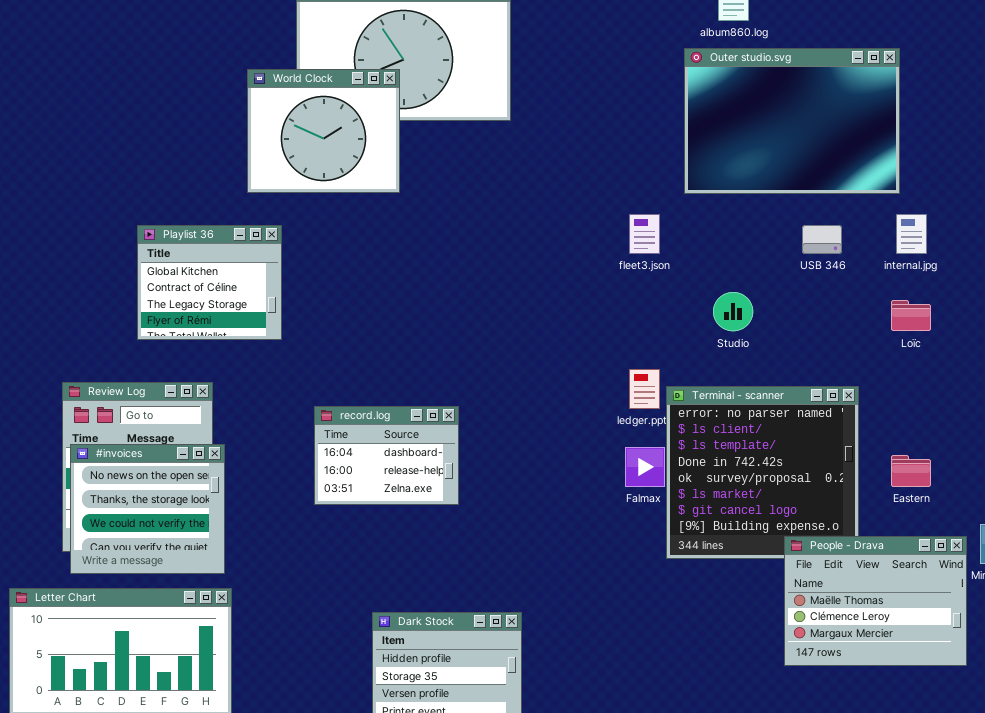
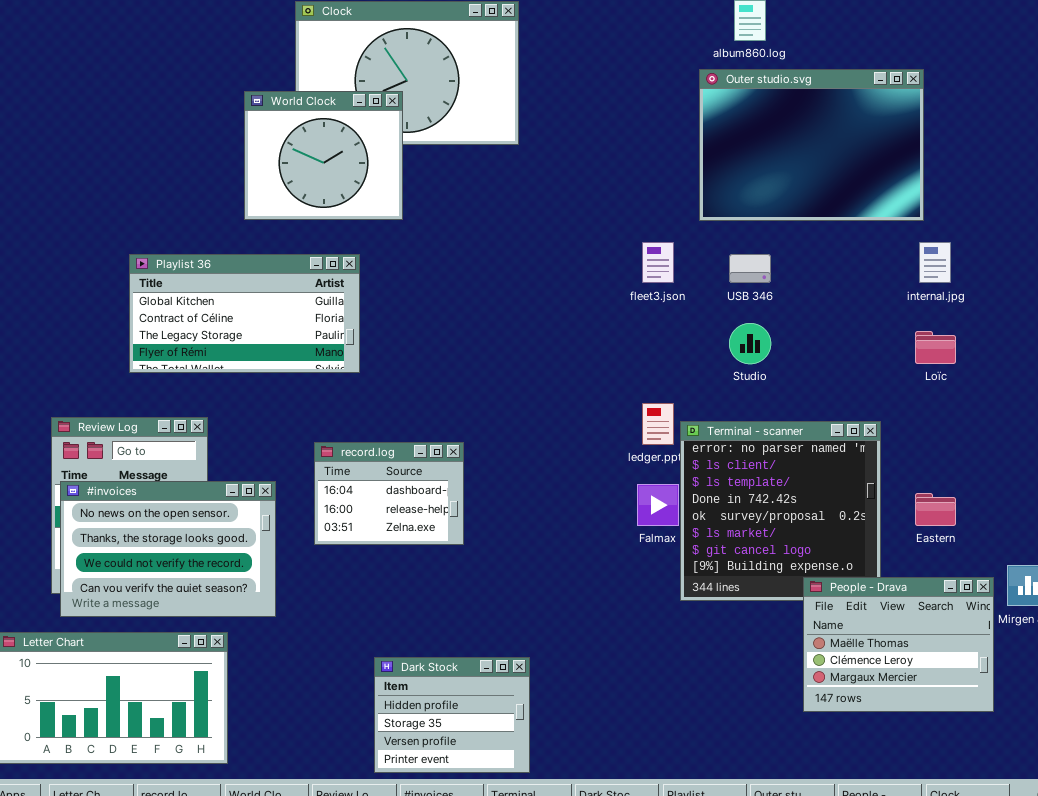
Playlist 36: [137,225,282,340] -> [129,254,360,373], resized
USB 346: [802,225,842,254] -> [729,254,771,283], moved
#invoices: [70,444,225,574] -> [60,481,276,617], resized

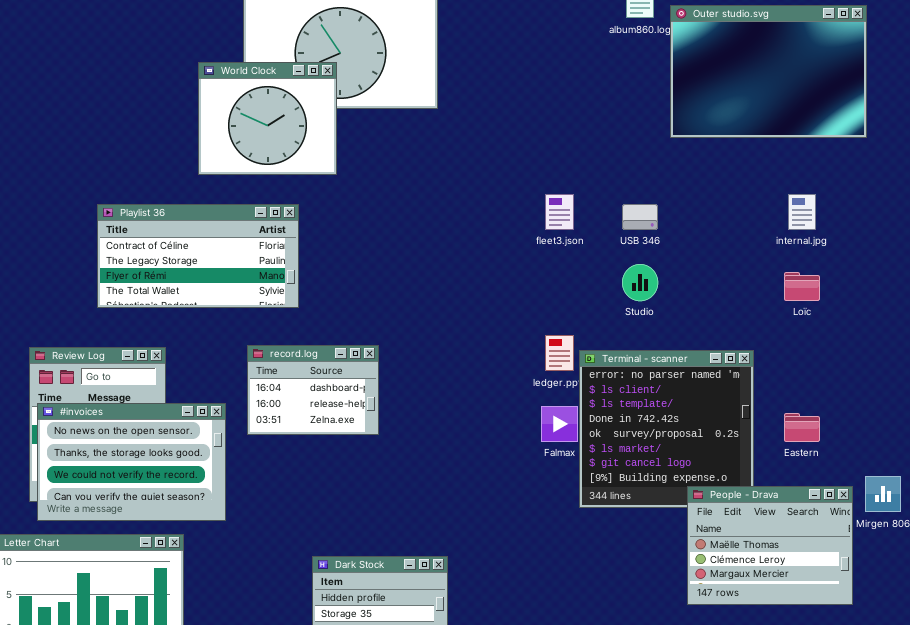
Outer studio.svg: [699,69,924,221] -> [670,5,867,138], moved
Playlist 36: [129,254,360,373] -> [97,204,299,308], scrolled down 1 row
record.log: [314,442,464,545] -> [247,345,379,435], moved

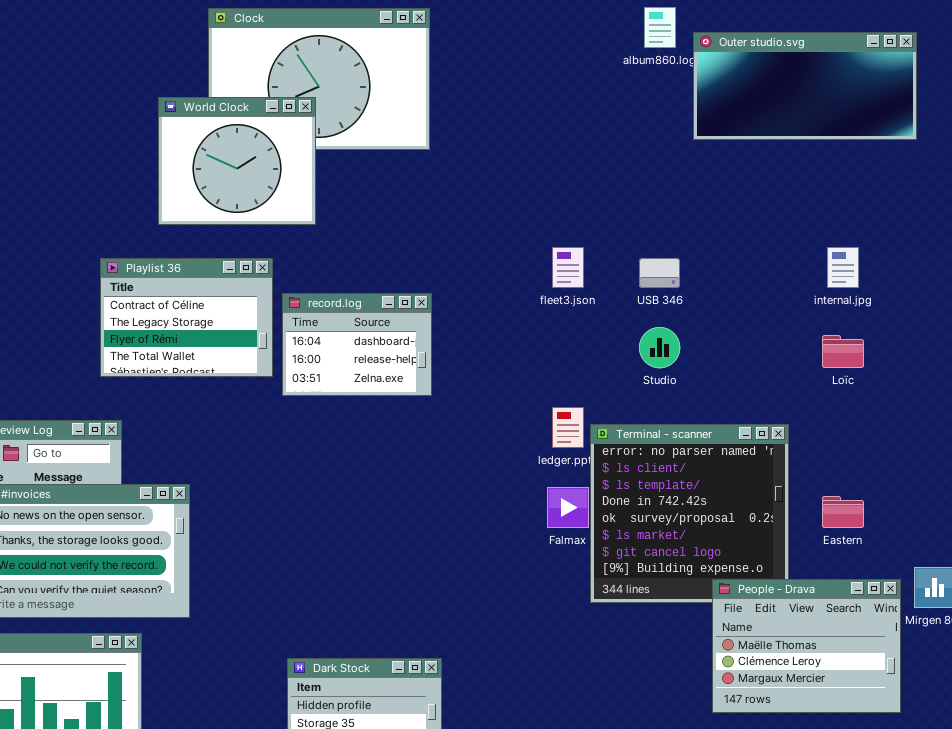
Outer studio.svg: [670,5,867,138] -> [693,32,917,140], resized
Playlist 36: [97,204,299,308] -> [100,258,273,377], resized
record.log: [247,345,379,435] -> [282,293,432,396], moved

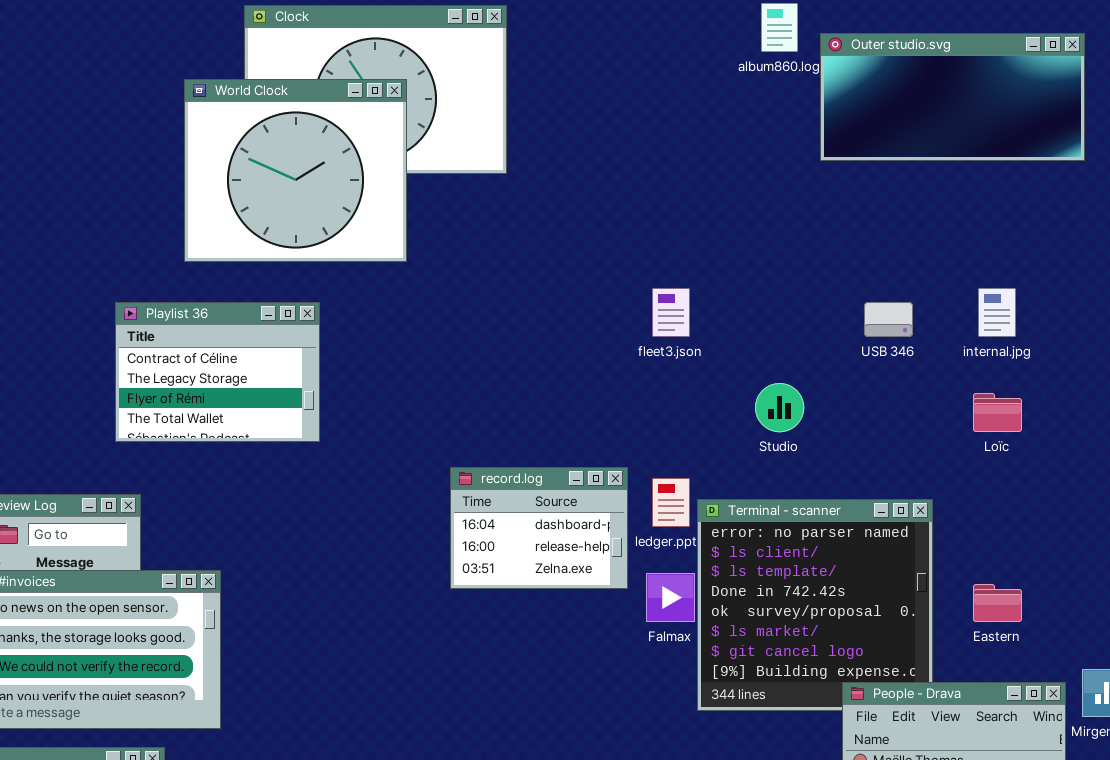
World Clock: [158,97,316,225] -> [184,79,407,262], resized
USB 346: [639,258,680,288] -> [864,302,913,337], moved
record.log: [282,293,432,396] -> [450,467,628,589], moved

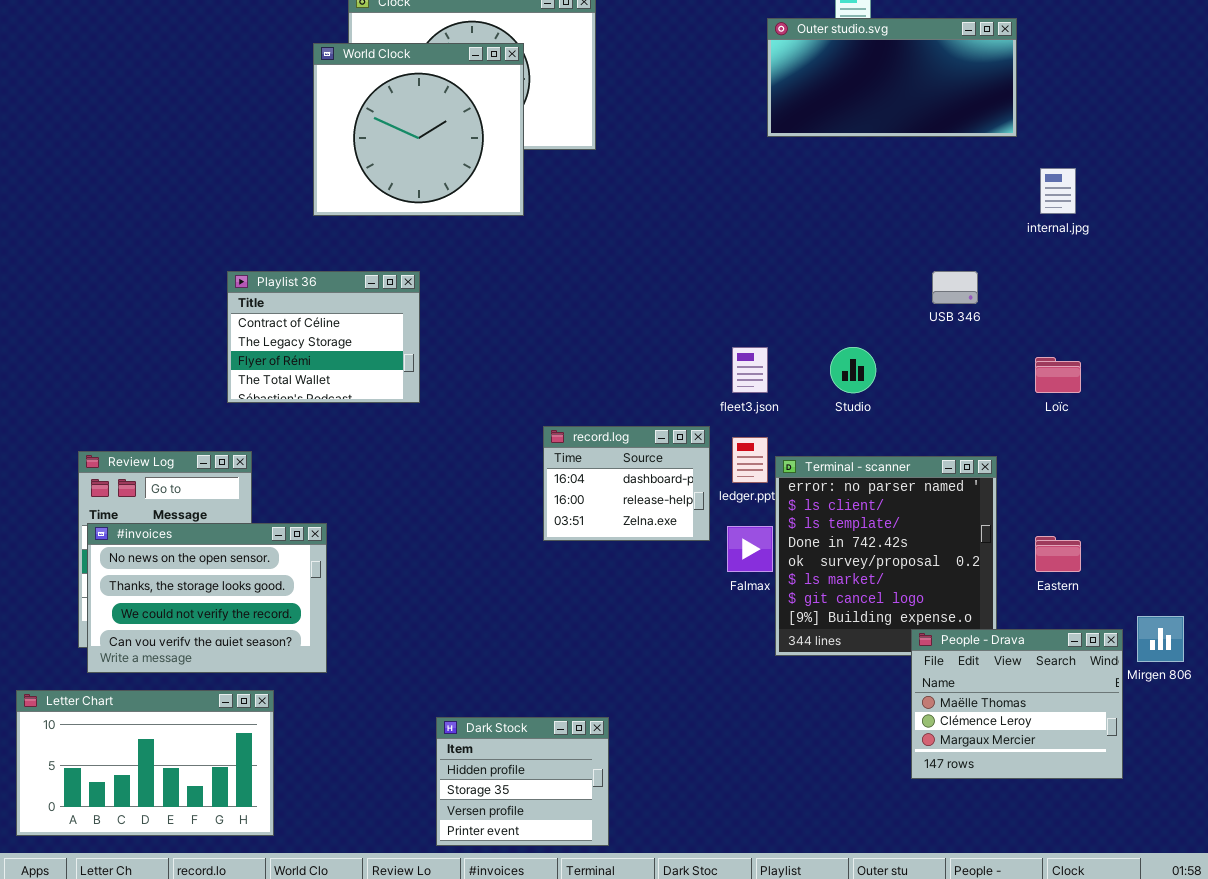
Outer studio.svg: [820,33,1085,161] -> [767,18,1017,137], moved
World Clock: [184,79,407,262] -> [313,43,524,216], moved
fleet3.json: [652,288,690,337] -> [732,347,768,393], moved
internal.jpg: [978,288,1016,337] -> [1040,168,1076,214], moved

